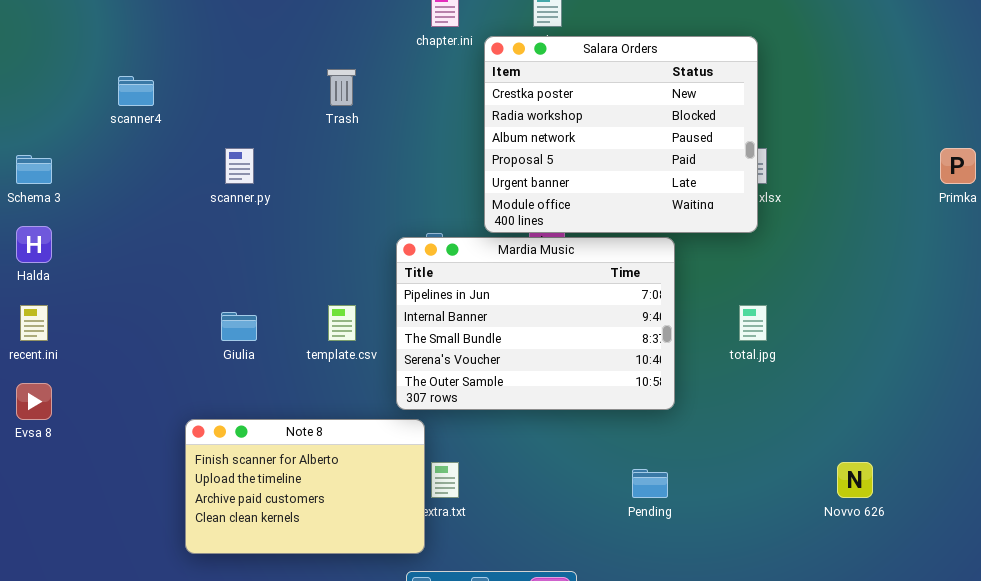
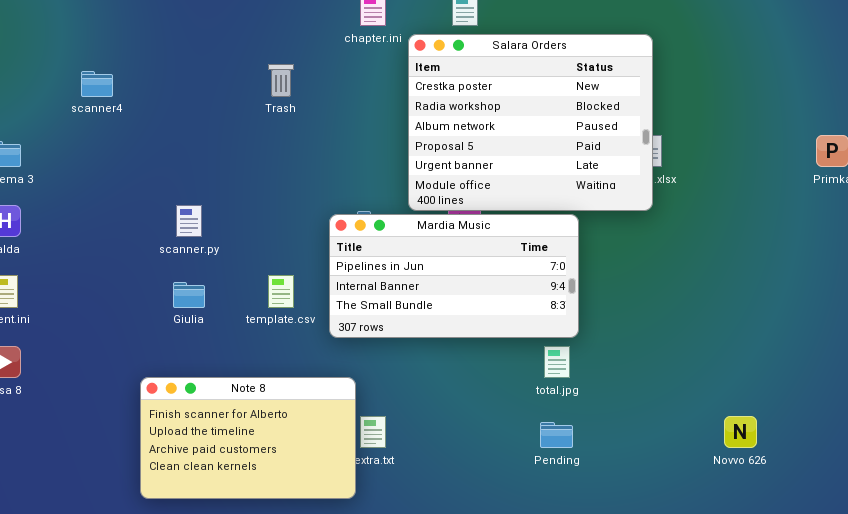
scanner.py: [225,148,254,184] -> [176,205,202,237], moved
Mardia Music: [396,237,675,410] -> [329,214,579,338], resized
total.jpg: [739,305,767,341] -> [544,346,570,378], moved

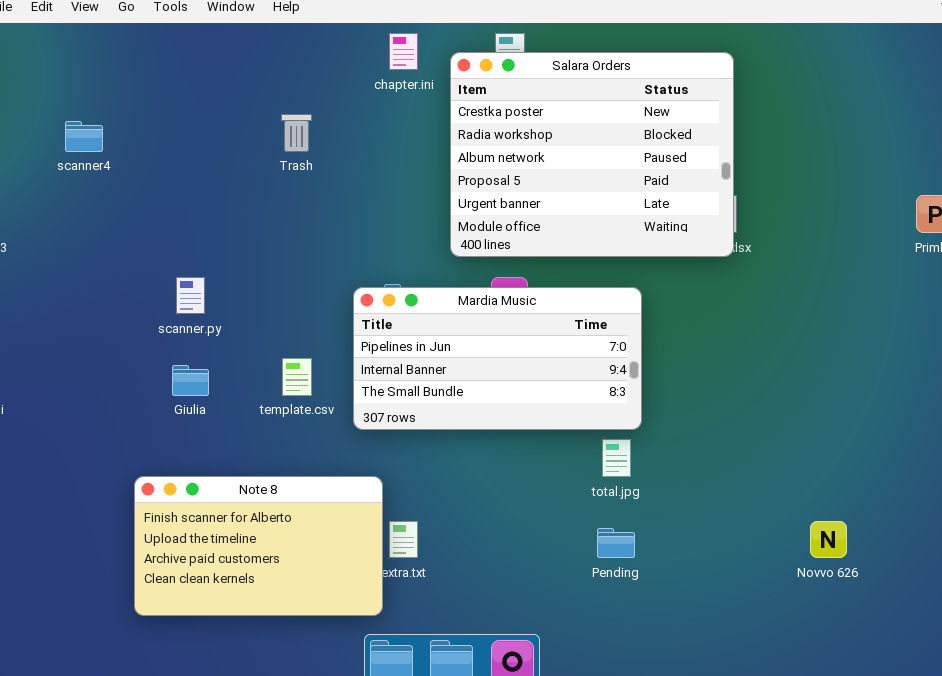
Salara Orders: [408,34,653,211] -> [450,52,734,257], moved

